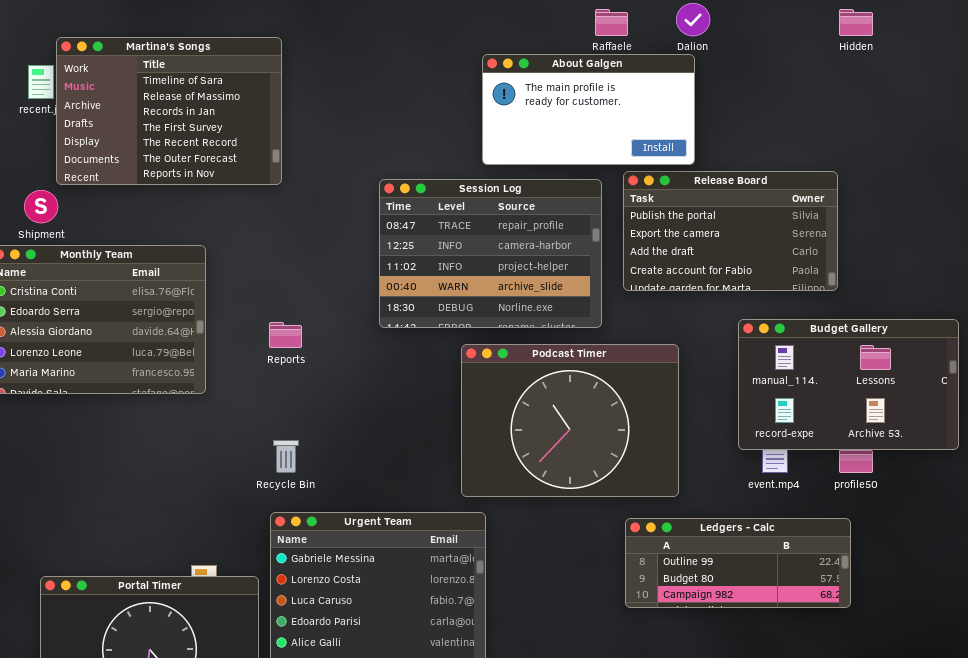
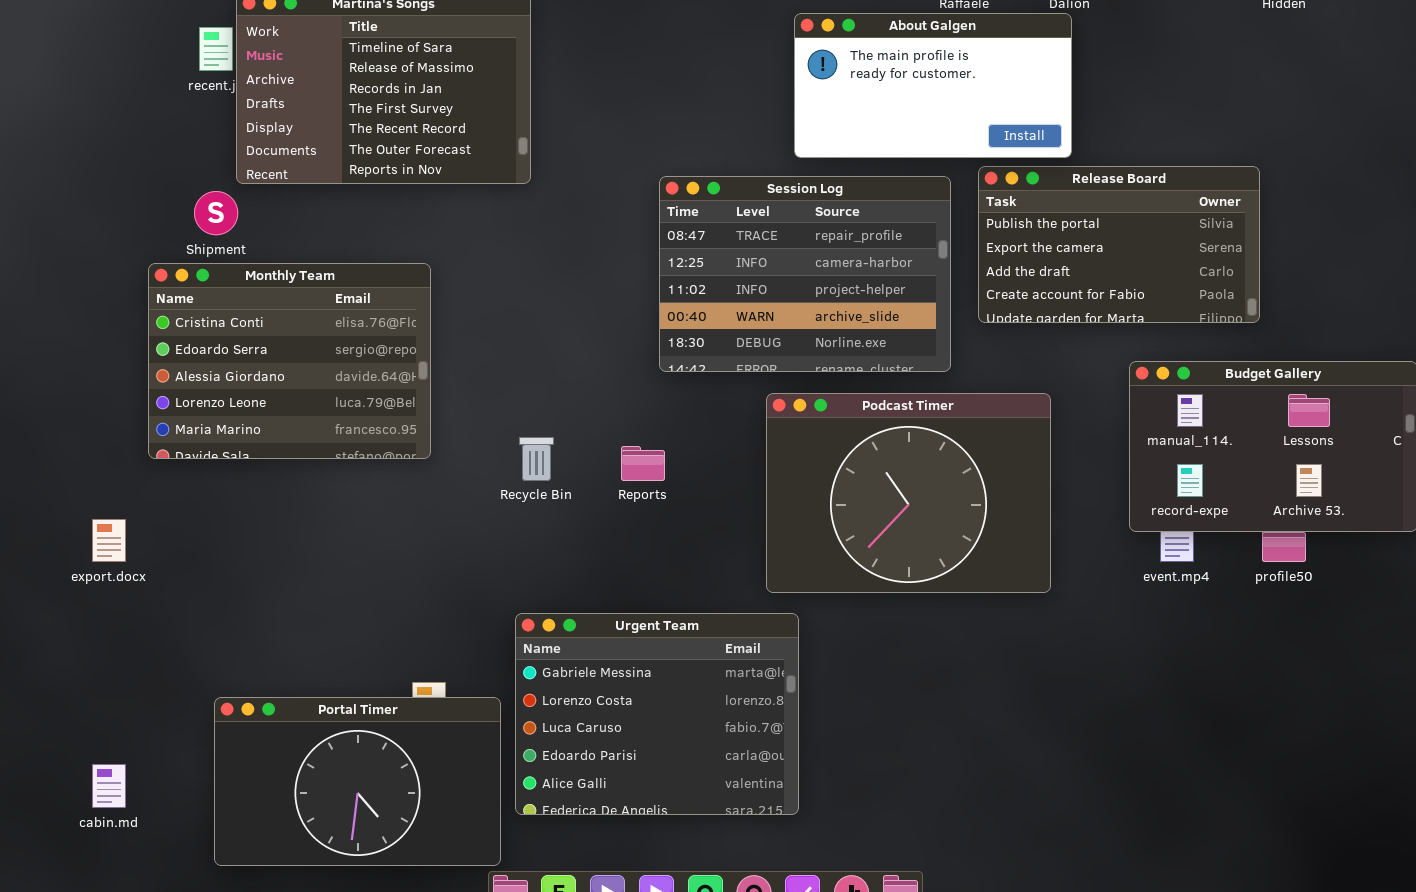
Reports: [269,322,302,348] -> [621,446,665,481], moved
Recycle Bin: [273,440,299,473] -> [519,437,554,481], moved
Ledgers - Calc: [625,518,851,608] -> none, closed

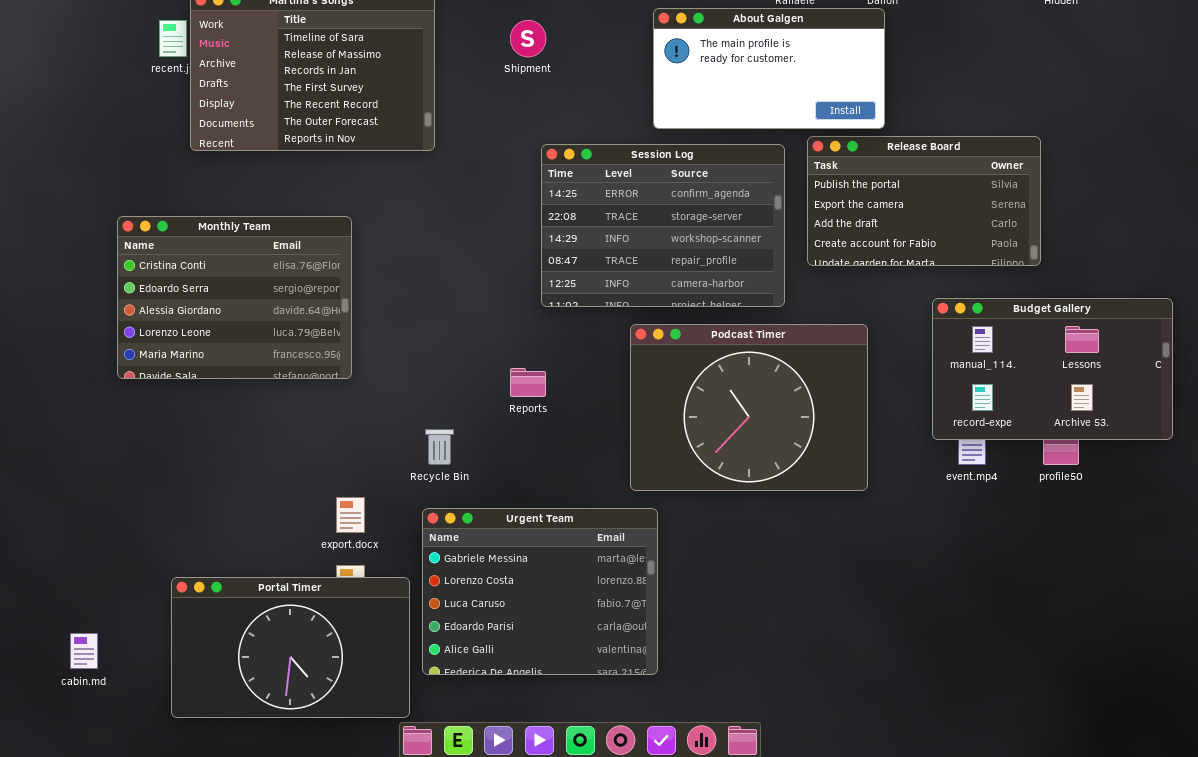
Session Log: [659,176,951,372] -> [541,144,785,307], scrolled up 3 rows
Shipment: [194,191,238,235] -> [510,20,546,57], moved
Recycle Bin: [519,437,554,481] -> [425,429,454,465], moved
export.docx: [92,519,126,562] -> [336,497,365,533], moved

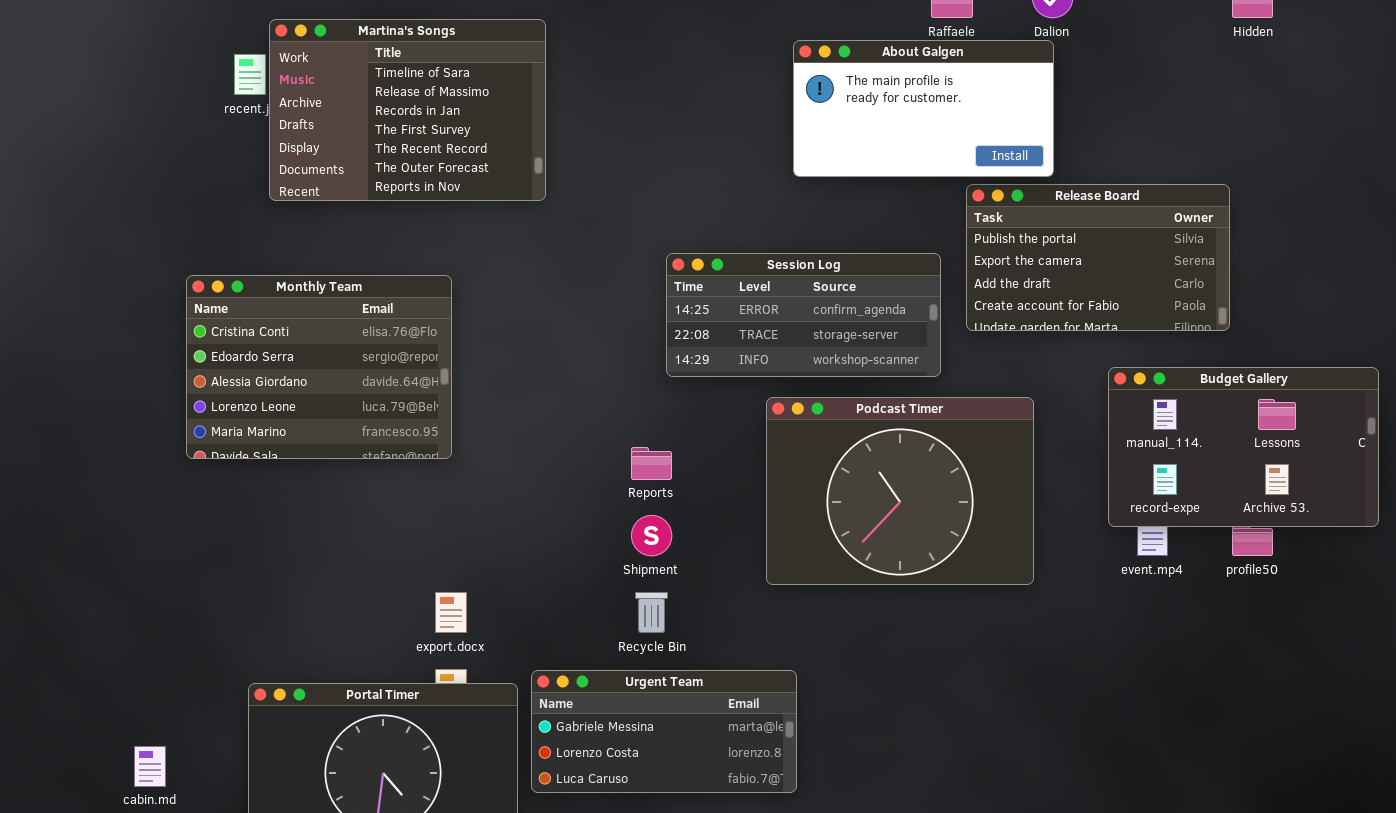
Shipment: [510,20,546,57] -> [631,515,672,556], moved
Session Log: [541,144,785,307] -> [666,253,941,377], resized
Recycle Bin: [425,429,454,465] -> [635,592,668,633], moved
Urgent Team: [422,508,658,675] -> [531,670,797,793], resized

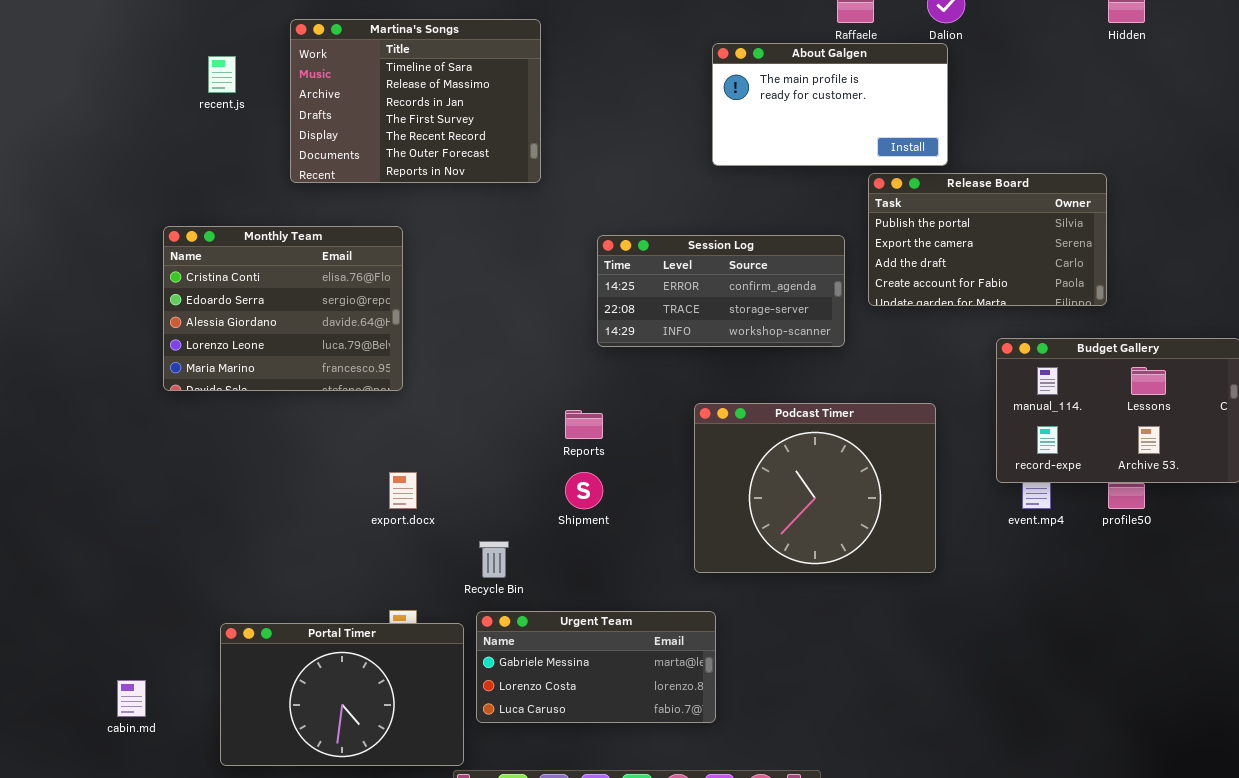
Martina's Songs: [269,19,546,201] -> [290,19,541,183], moved
Monthly Team: [186,275,452,459] -> [163,226,403,391], moved
Podcast Timer: [766,397,1034,585] -> [694,403,936,573], moved
export.docx: [435,592,467,633] -> [389,472,417,509], moved
Recycle Bin: [635,592,668,633] -> [479,541,509,578], moved

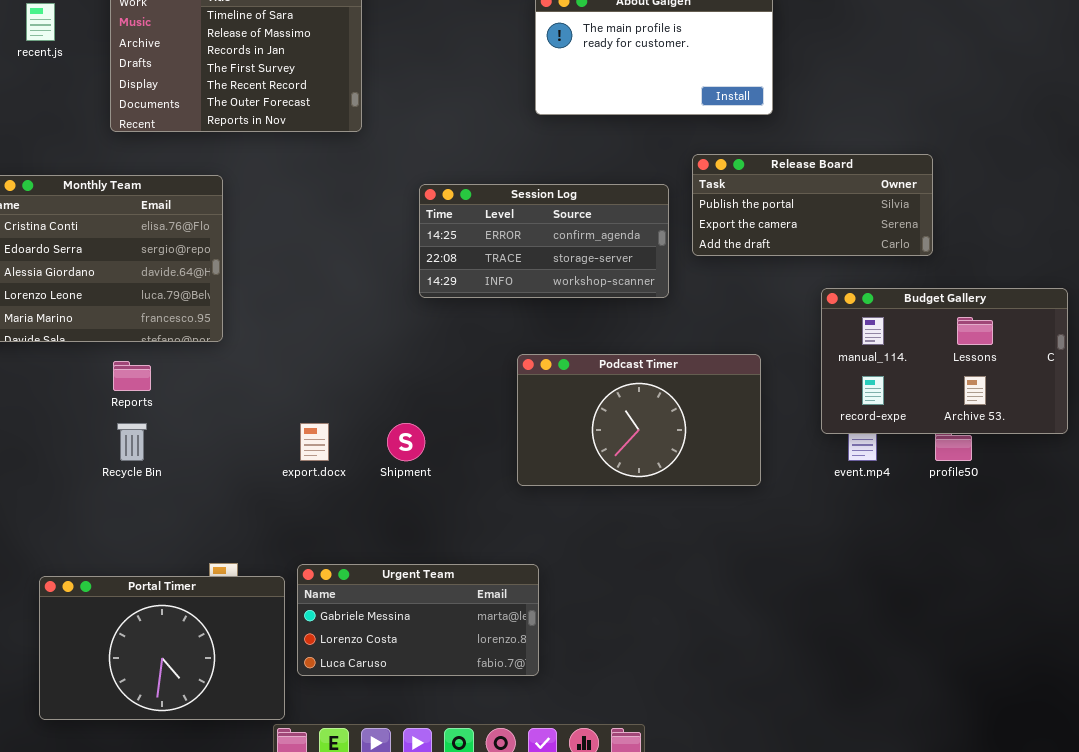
Release Board: [868,173,1107,306] -> [692,154,933,256], resized
Podcast Timer: [694,403,936,573] -> [517,354,761,486], resized
Reports: [565,410,603,439] -> [113,361,151,391], moved
export.docx: [389,472,417,509] -> [300,423,329,461], moved
Recycle Bin: [479,541,509,578] -> [117,423,147,461], moved

